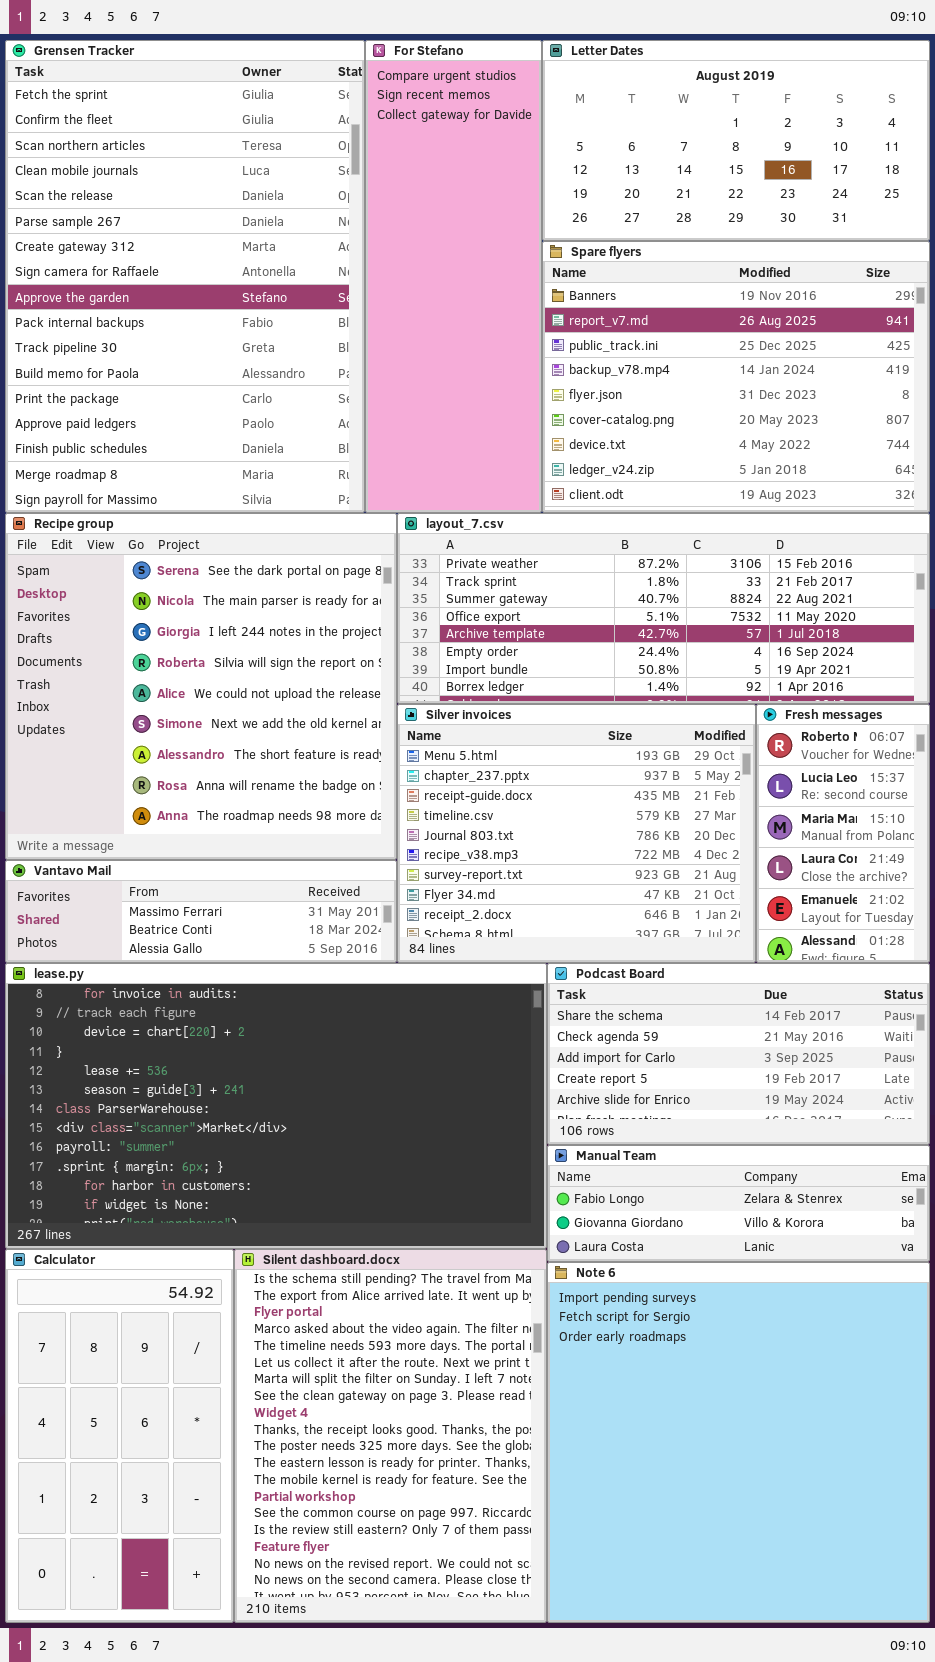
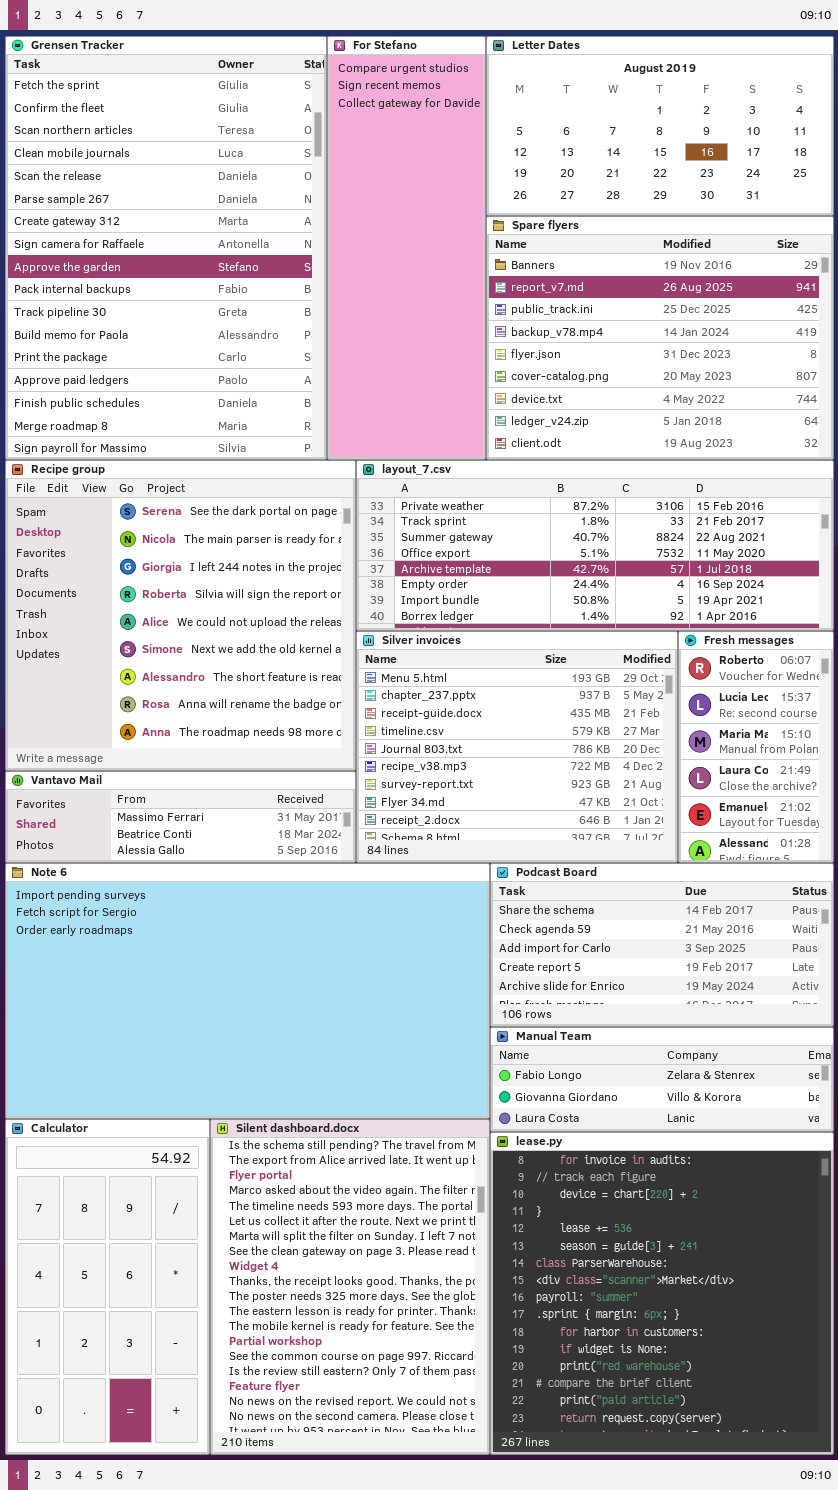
lease.py: [5,963,547,1249] -> [490,1132,834,1455], moved, resized
Note 6: [547,1262,930,1623] -> [5,863,490,1119], moved, resized

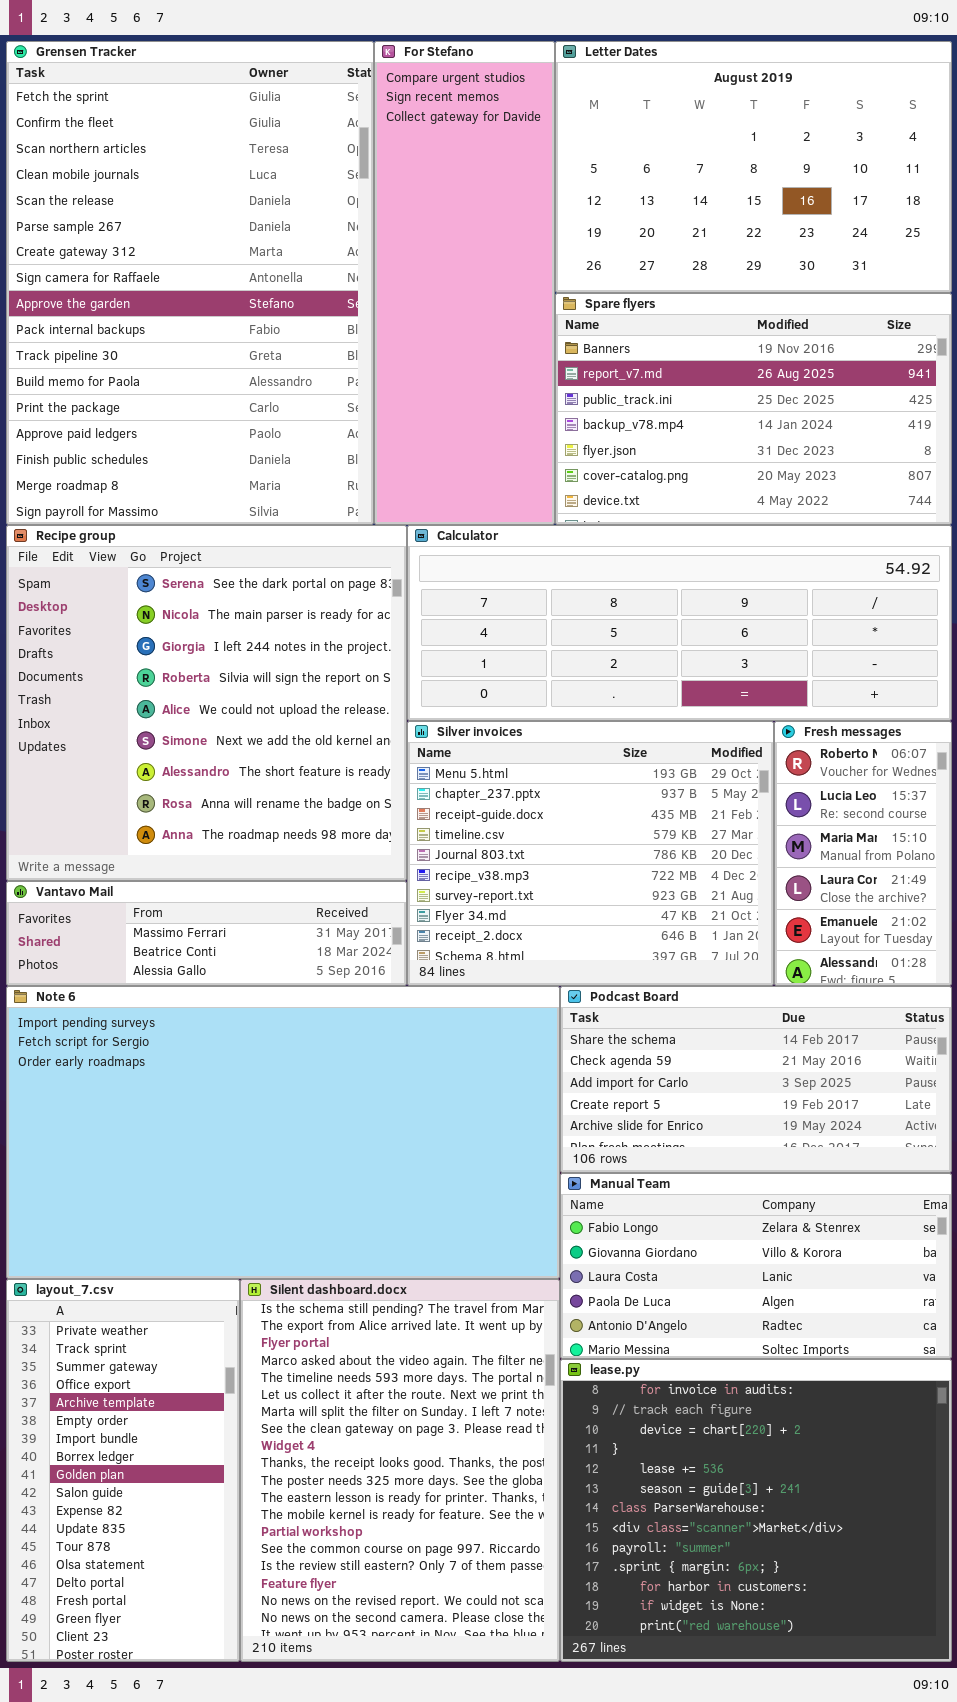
Letter Dates: [486,36,834,216] -> [555,41,952,293], resized
Spare flyers: [486,216,834,460] -> [555,293,952,525], resized
layout_7.csv: [356,460,834,631] -> [6,1279,240,1662], moved, resized
Manual Team: [490,1027,834,1132] -> [560,1173,952,1359], resized
Calculator: [5,1119,210,1455] -> [407,525,952,721], moved, resized
lease.py: [490,1132,834,1455] -> [560,1359,952,1662], resized

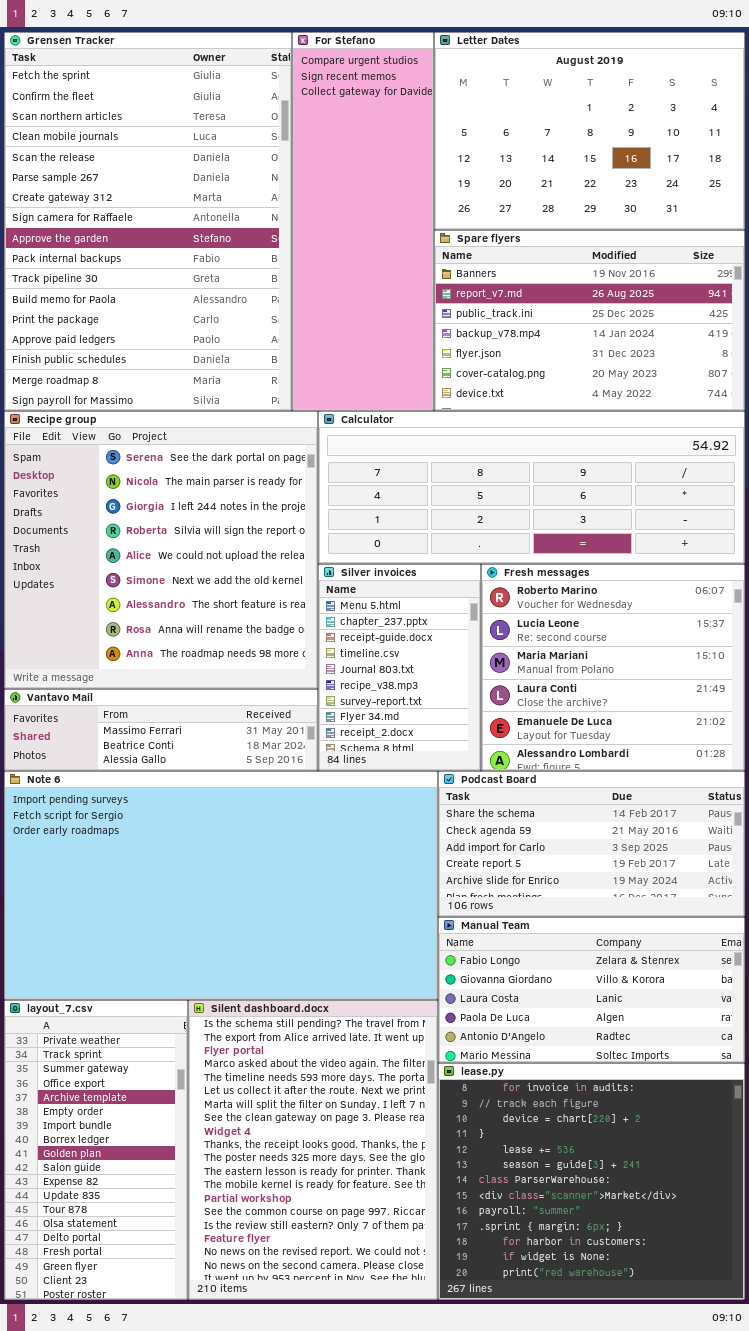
Silver invoices: [407,721,774,986] -> [318,564,481,771], resized
Fresh messages: [774,721,952,986] -> [481,564,745,771], resized

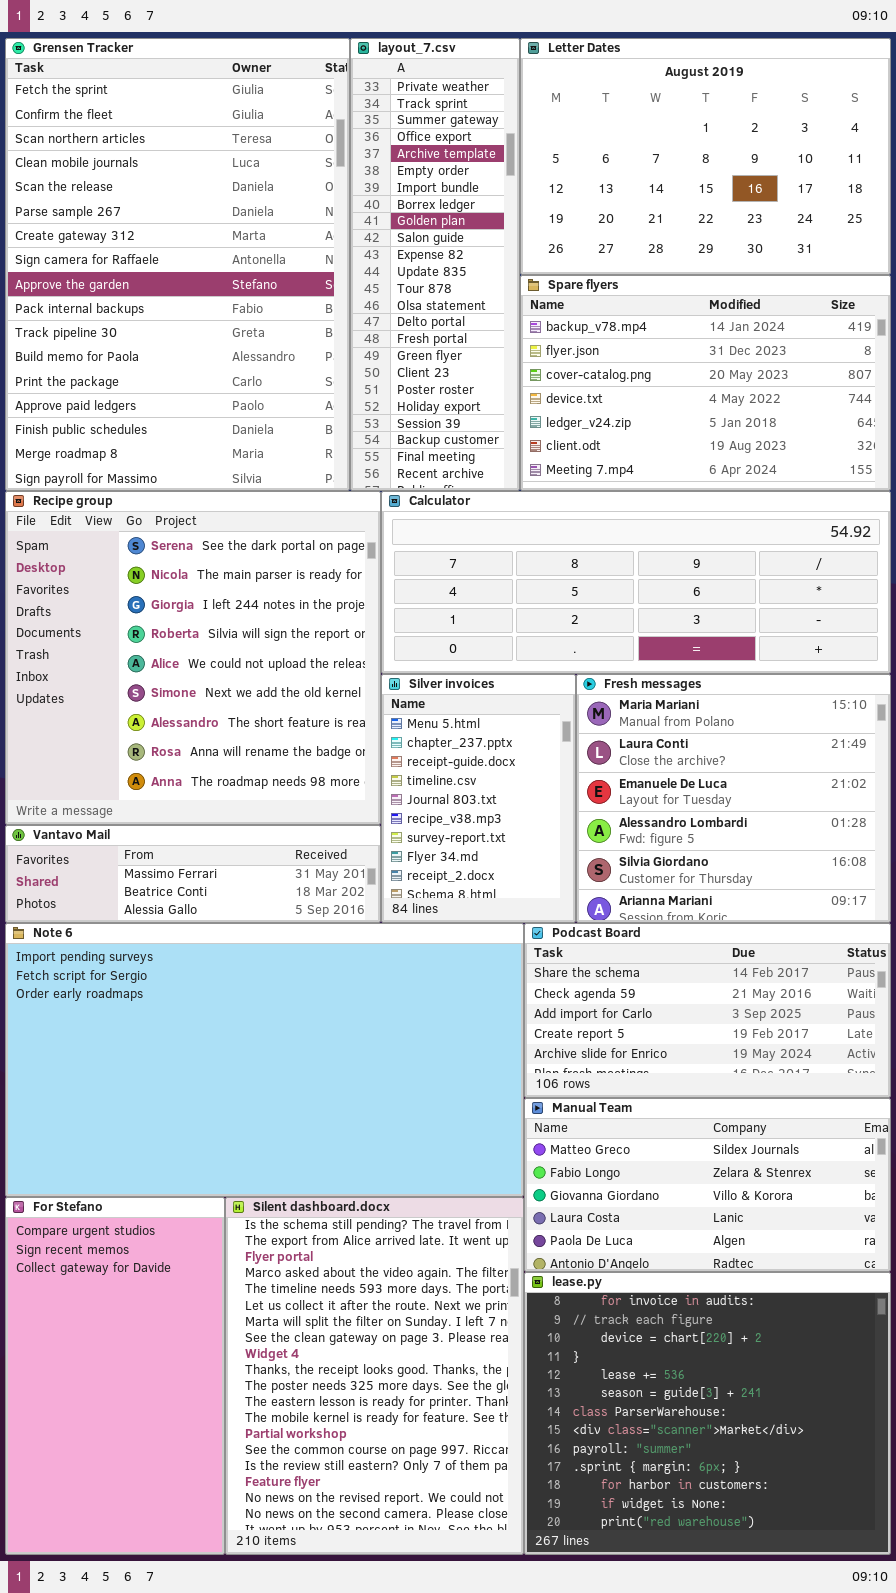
For Stefano: [292,32,434,411] -> [5,1197,225,1555], moved, resized
Spare flyers: [434,230,745,411] -> [520,275,891,491], scrolled down 3 rows
Fresh messages: [481,564,745,771] -> [576,674,891,923], scrolled down 2 rows
Manual Team: [438,917,745,1063] -> [524,1098,891,1272], scrolled up 1 row
layout_7.csv: [4,1000,188,1300] -> [350,38,520,491], moved, resized

